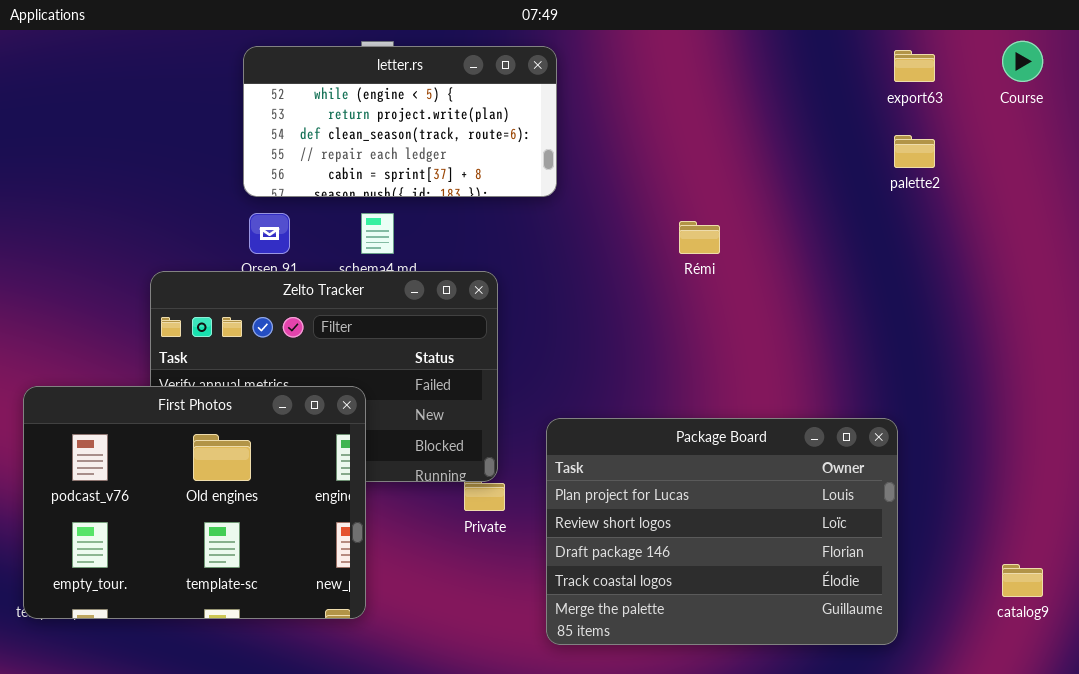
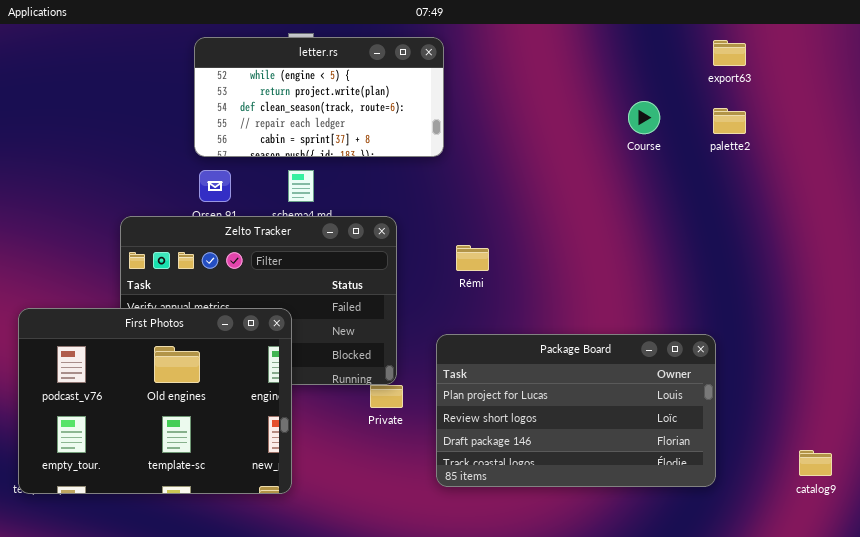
Course: [1002,41,1043,82] -> [628,101,660,134], moved
Rémi: [679,221,720,254] -> [456,245,489,271], moved
Package Board: [546,418,898,645] -> [436,334,716,487], resized

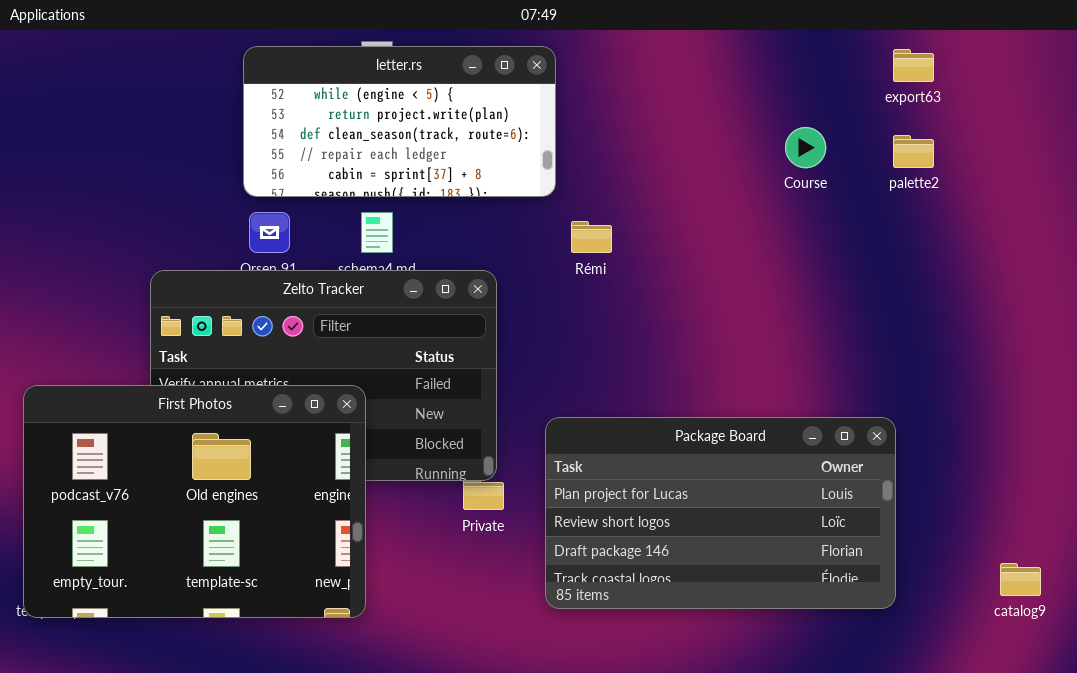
Rémi: [456,245,489,271] -> [571,221,612,253], moved

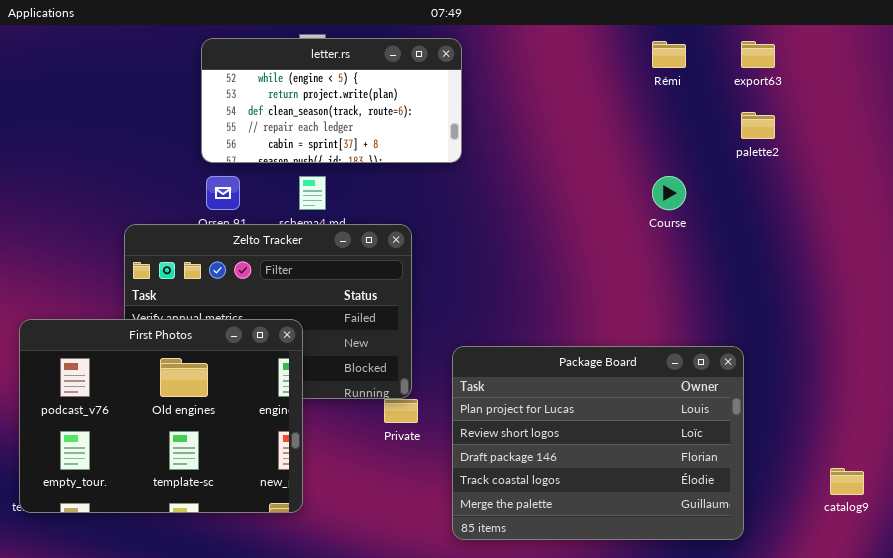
Course: [785,127,826,168] -> [652,176,686,210], moved
Rémi: [571,221,612,253] -> [652,41,686,68], moved
Package Board: [545,417,896,609] -> [452,346,744,540], resized

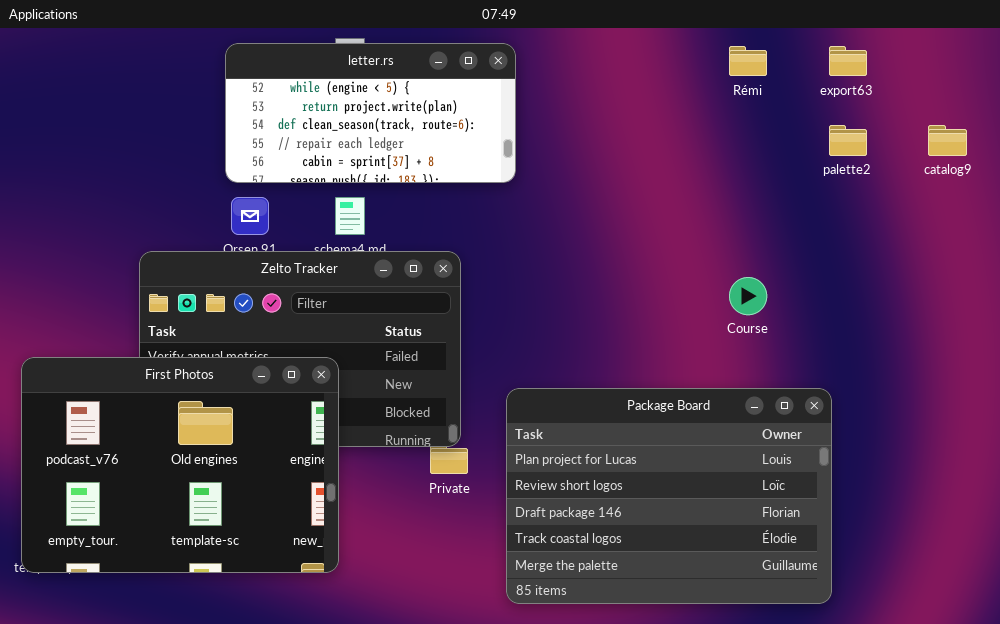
Course: [652,176,686,210] -> [729,277,767,315], moved
catalog9: [830,468,864,495] -> [928,125,967,156], moved

